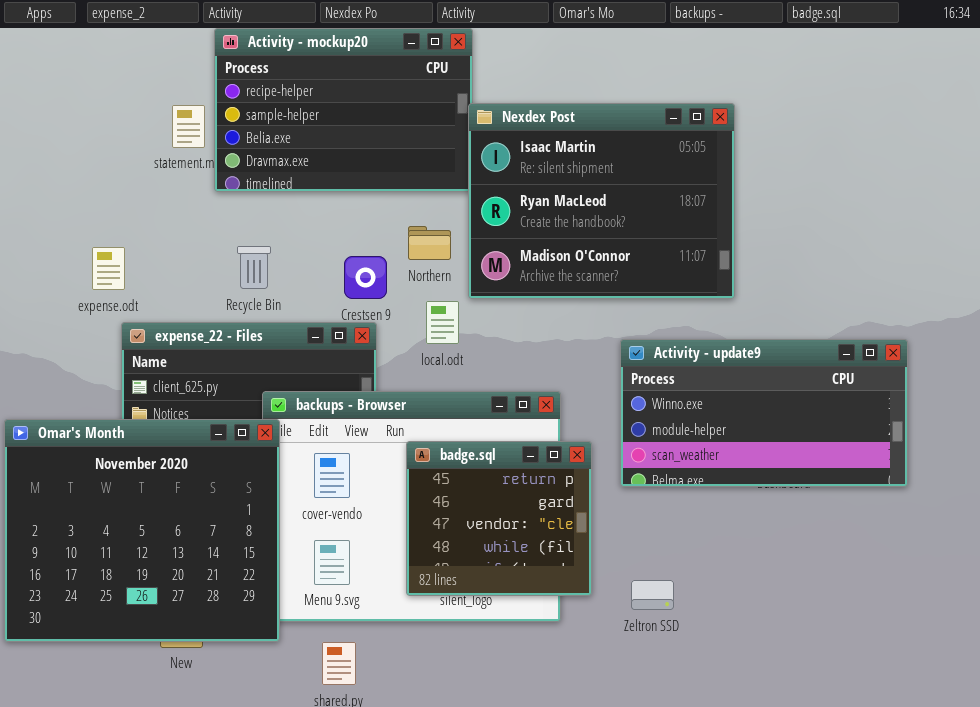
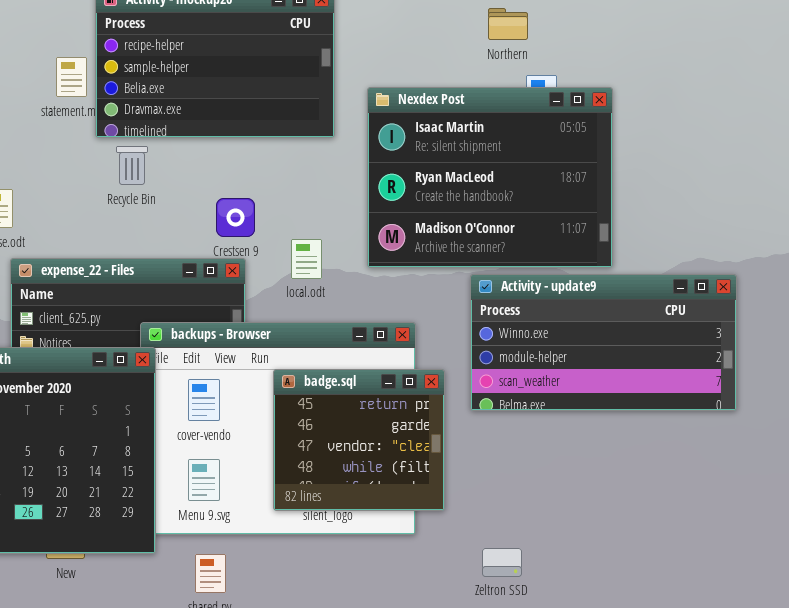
Nexdex Post: [468,103,735,299] -> [367,87,613,268], moved
Northern: [408,226,451,260] -> [488,8,528,40], moved
Recycle Bin: [237,246,271,289] -> [116,146,148,185], moved
Zeltron SSD: [631,580,674,610] -> [482,548,522,577], moved

